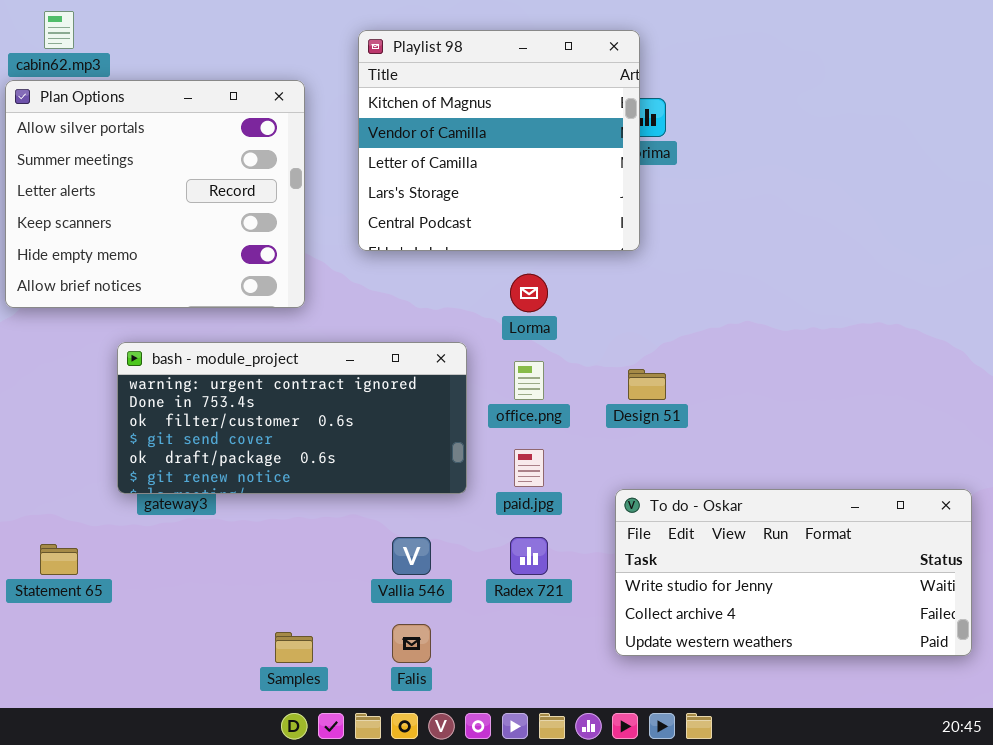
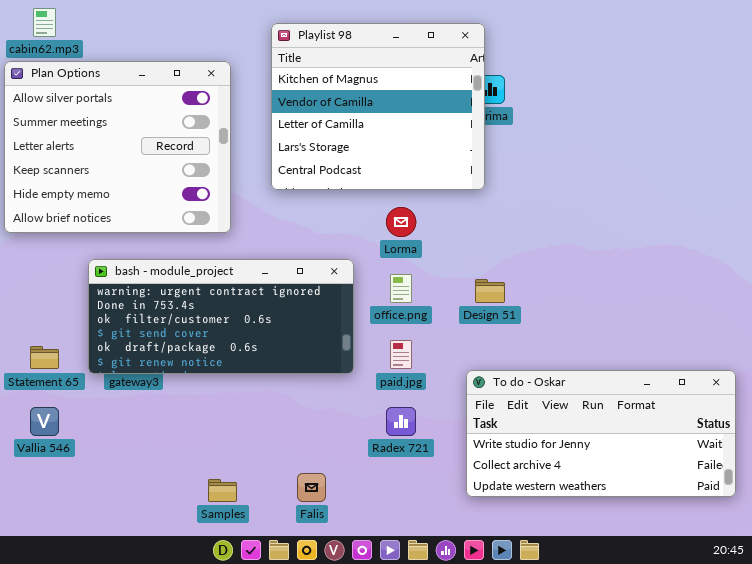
Vallia 546: [392,537,431,575] -> [30,407,59,436], moved
Statement 65: [40,544,78,575] -> [30,346,59,369], moved

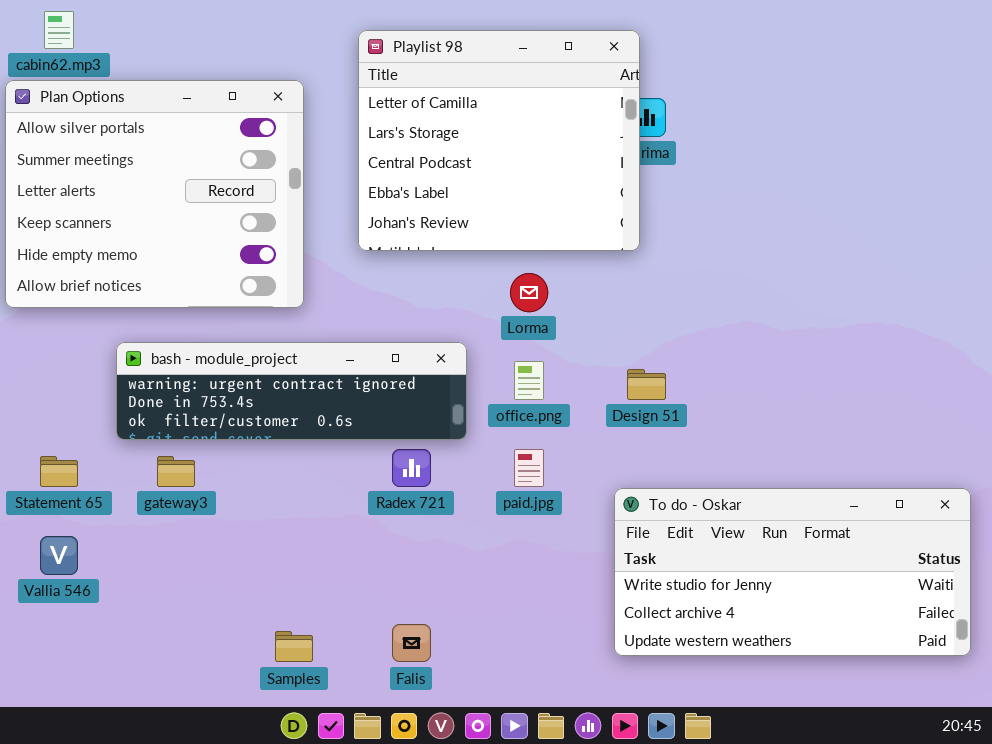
Playlist 98: [271,23,485,190] -> [358,30,640,251], scrolled down 2 rows
bash - module_project: [88,259,354,374] -> [116,342,467,440], resized
Radex 721: [386,407,416,436] -> [392,449,431,487], moved

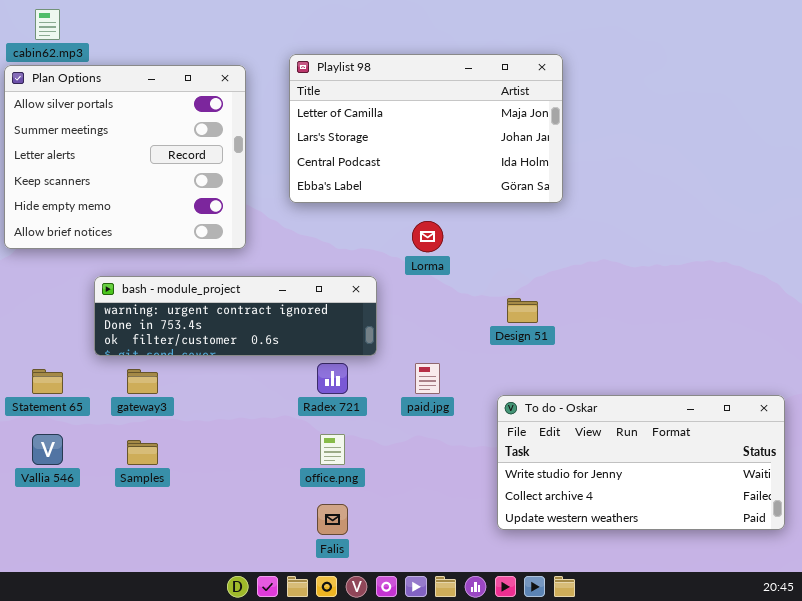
Playlist 98: [358,30,640,251] -> [289,54,563,203], resized
office.png: [514,361,544,400] -> [320,434,345,465], moved
Samples: [275,631,313,662] -> [127,440,158,465], moved

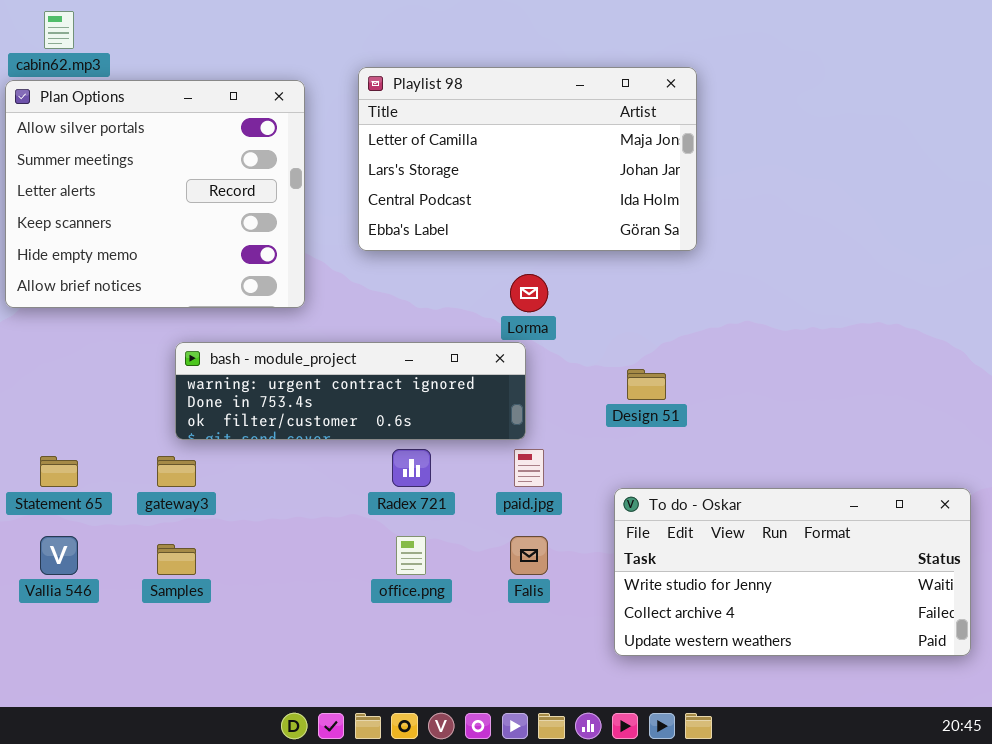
bash - module_project: [94,276,377,356] -> [175,342,526,440], moved
Falis: [317,504,348,535] -> [510,536,548,575], moved

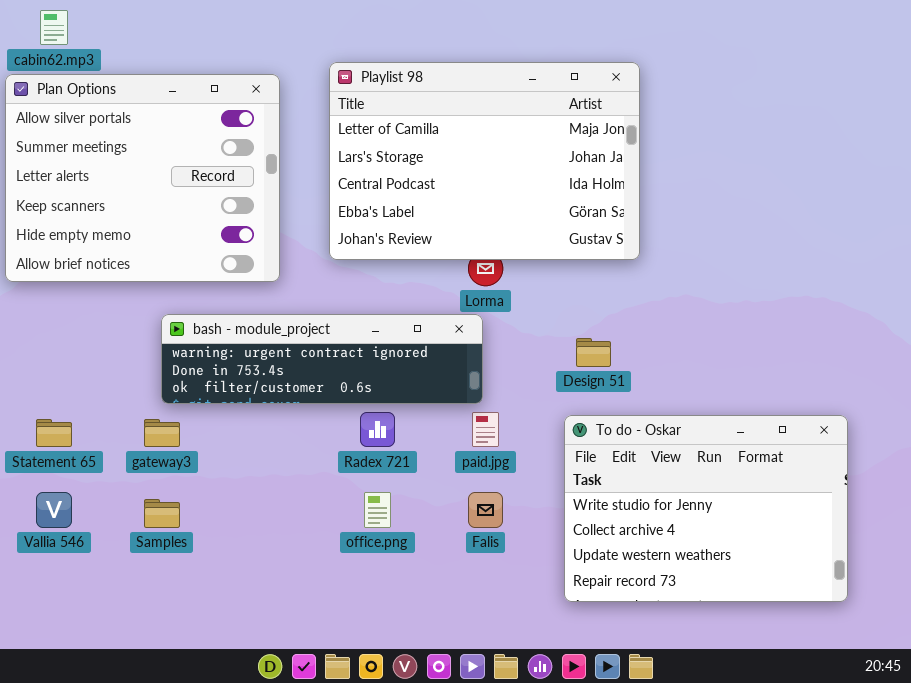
Playlist 98: [358,67,697,251] -> [329,62,640,260], resized
To do - Oskar: [614,488,971,656] -> [564,415,848,602], resized

